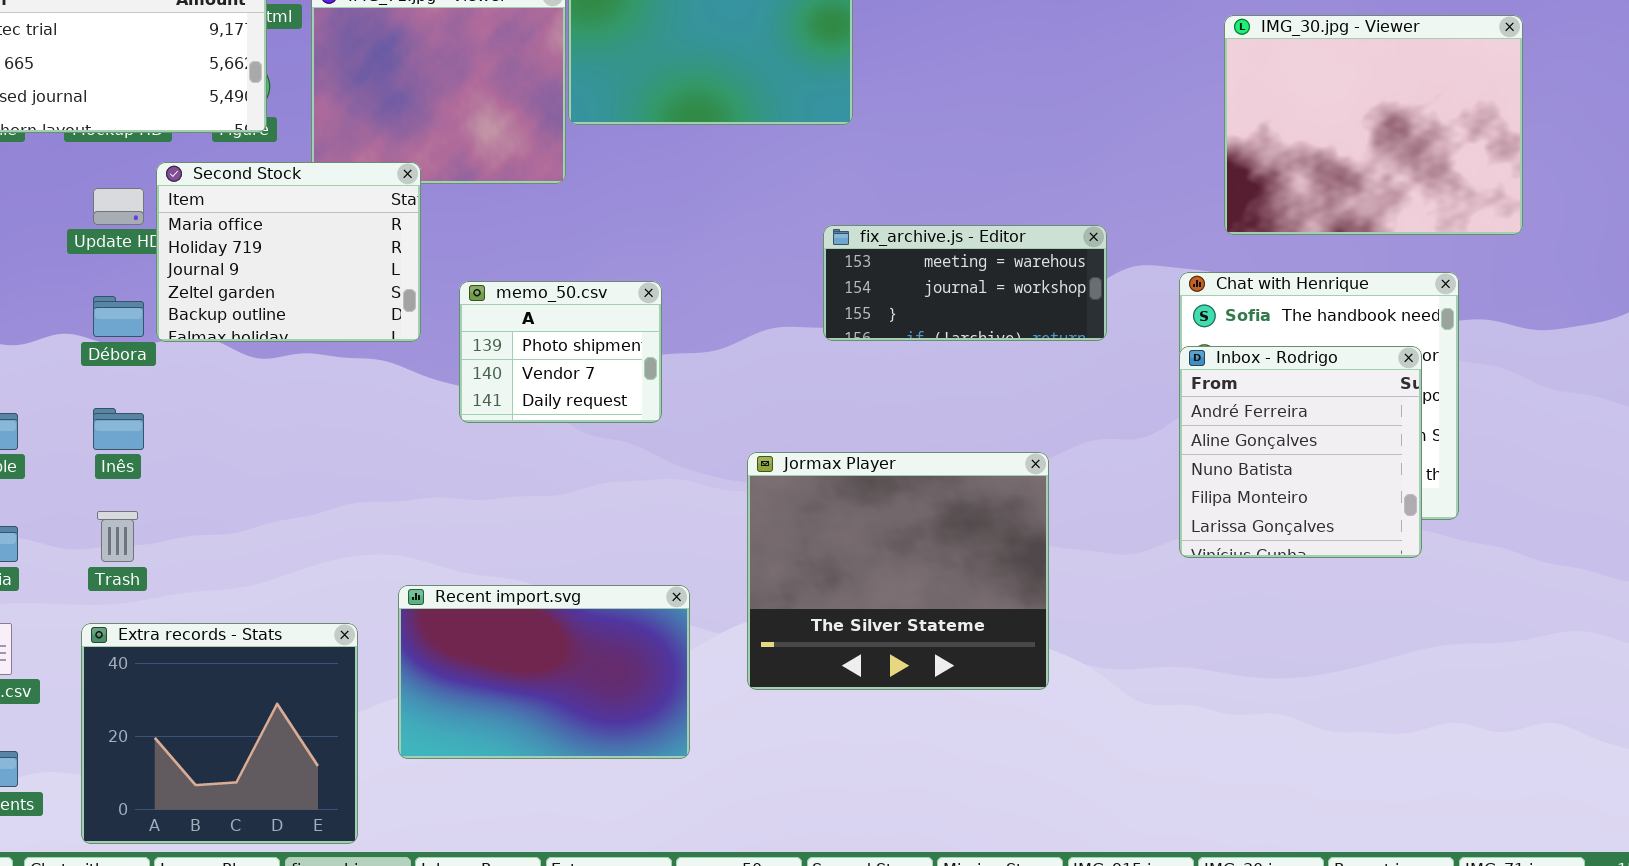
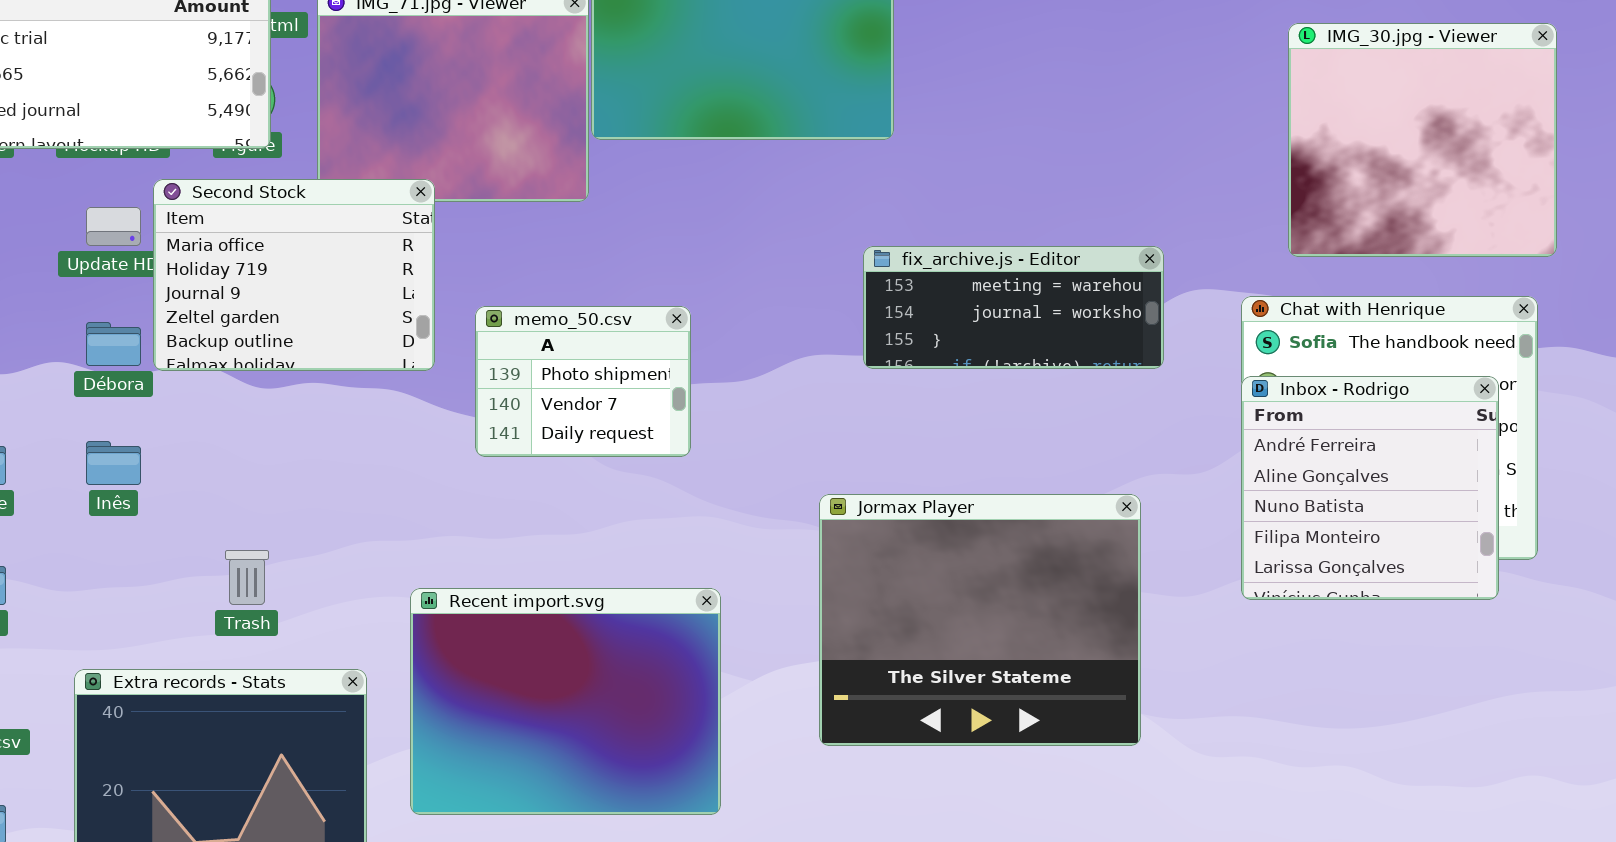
IMG_30.jpg - Viewer: [1224,15,1523,235] -> [1288,23,1557,257], resized
Jormax Player: [747,452,1049,690] -> [819,494,1141,746], moved
Trash: [97,511,138,562] -> [225,550,269,605], moved
Recent import.svg: [398,585,690,759] -> [410,588,721,815], resized

